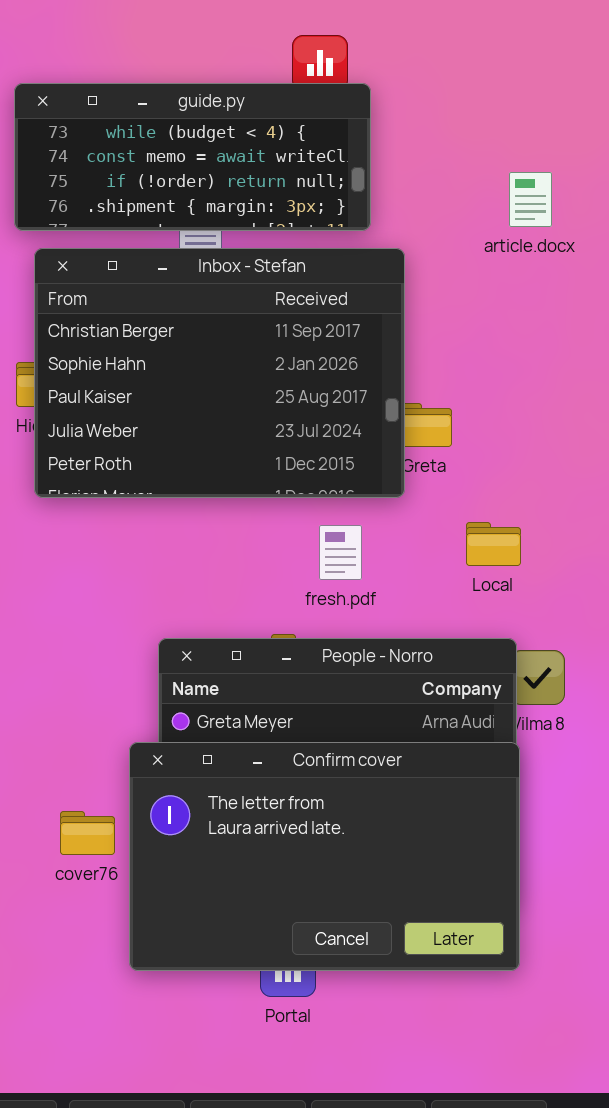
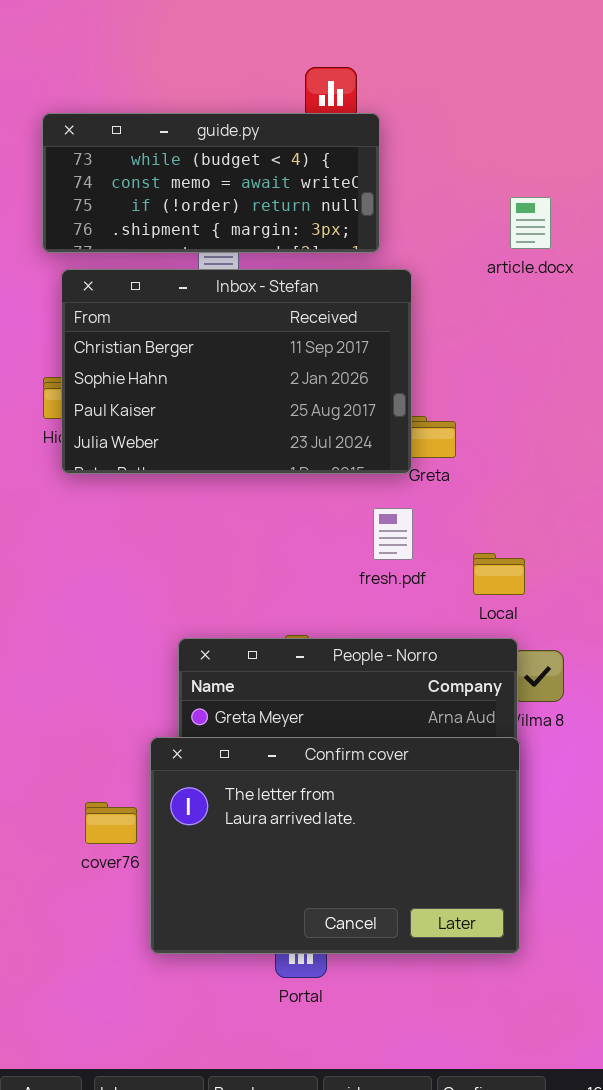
Inbox - Stefan: [34,248,405,498] -> [61,269,412,474], resized
Local: [466,522,521,566] -> [473,553,525,595], moved
fresh.pdf: [319,525,362,580] -> [373,508,413,560], moved

